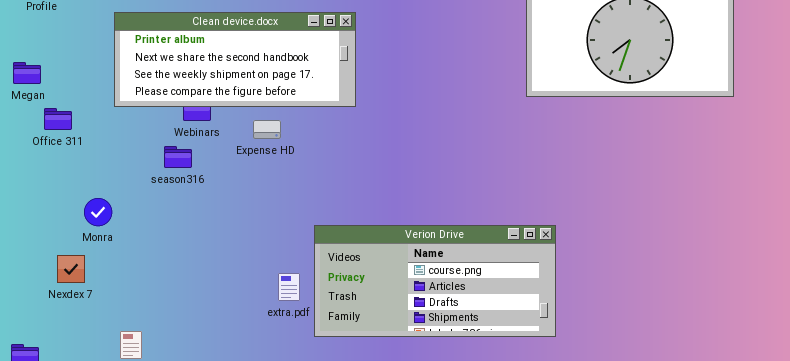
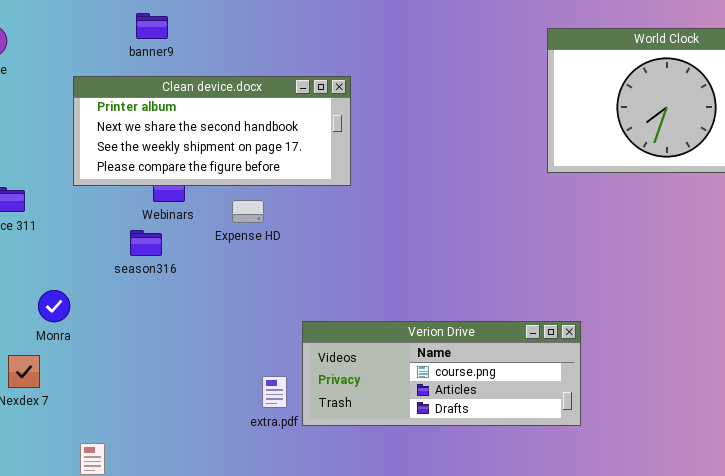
Verion Drive: [314,225,556,337] -> [302,321,581,426], resized

